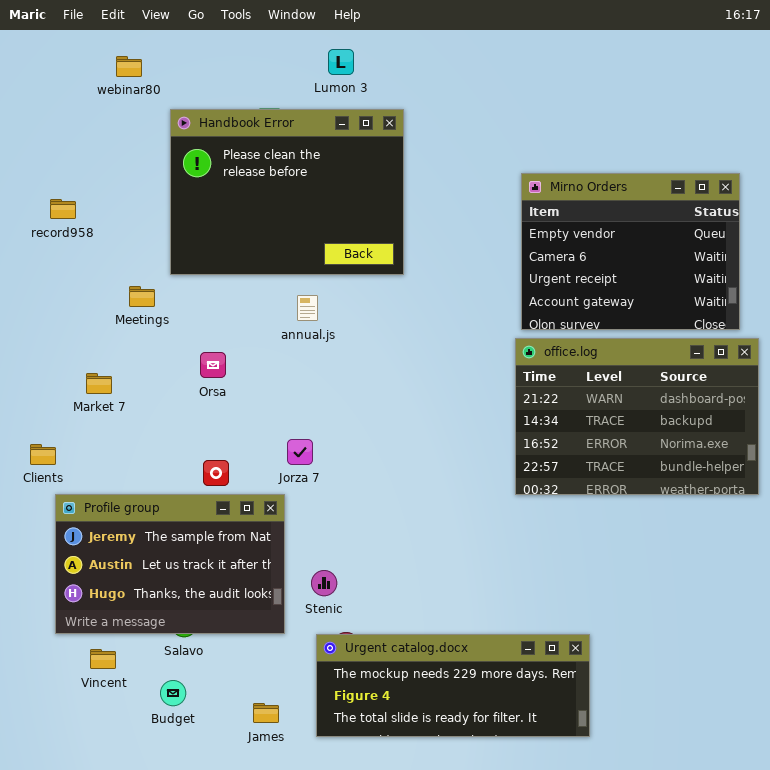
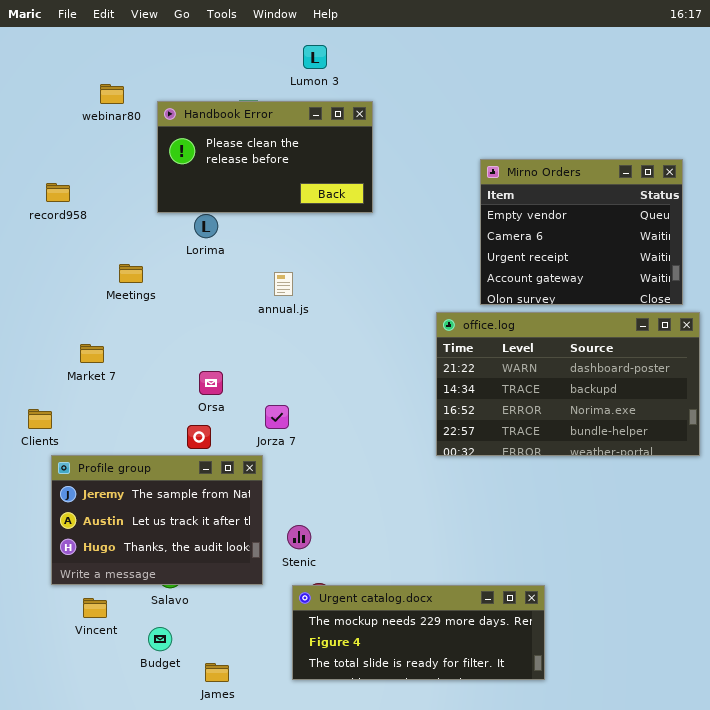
webinar80: [116,56,142,77] -> [100,84,124,104], moved
Handbook Error: [170,109,404,275] -> [157,101,373,213], resized
office.log: [515,338,759,495] -> [436,312,700,456], resized
Orsa: [200,352,226,378] -> [199,371,223,395], moved
James: [253,703,279,723] -> [205,663,229,682], moved

